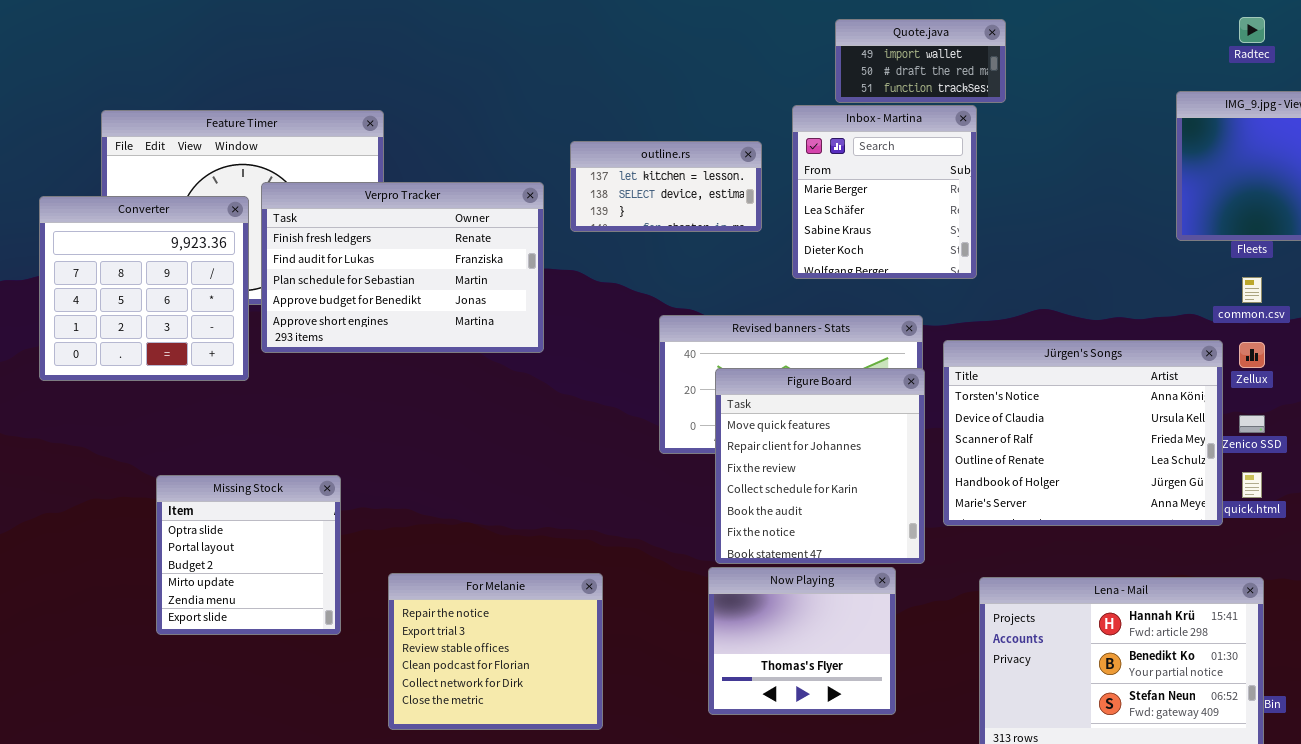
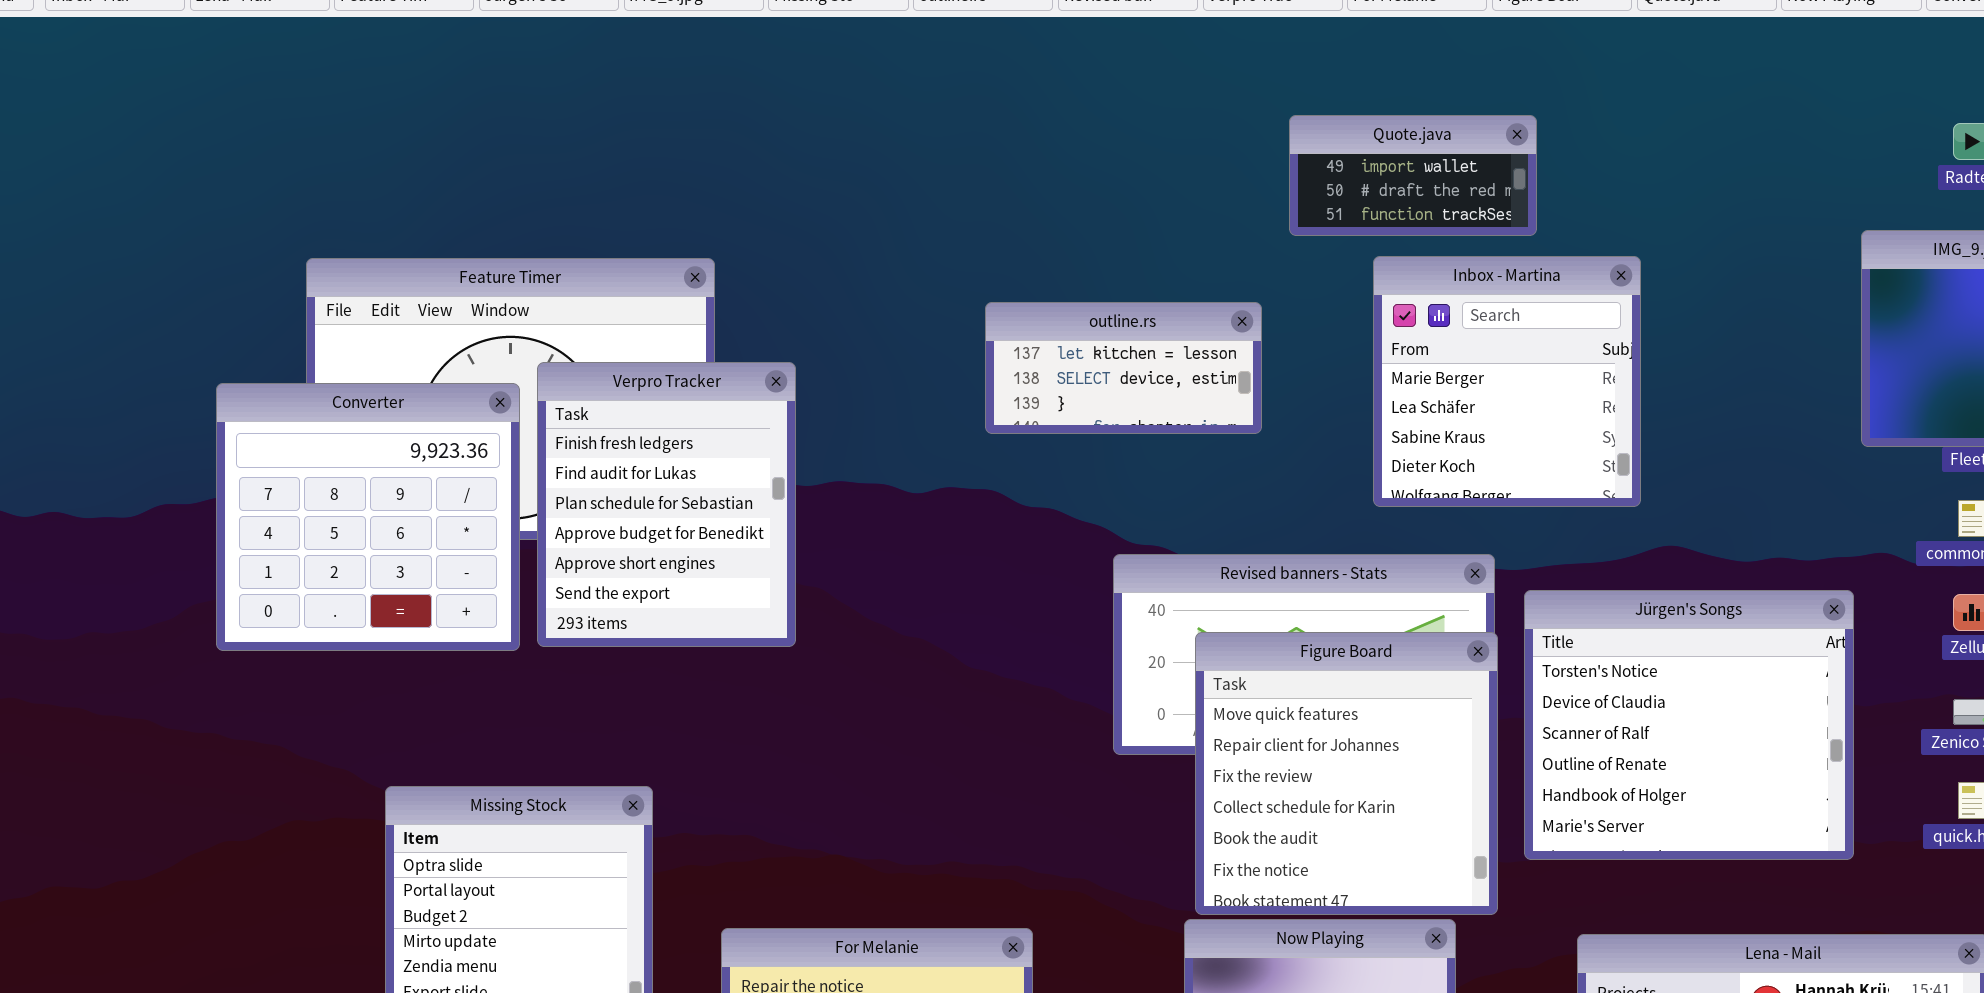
Quote.java: [835,19,1006,103] -> [1289,115,1537,236], moved
Inbox - Martina: [792,105,977,279] -> [1373,256,1641,507], moved
Verpro Tracker: [261,182,544,353] -> [537,362,796,647], resized
Jürgen's Songs: [943,340,1223,526] -> [1524,590,1854,860], resized

